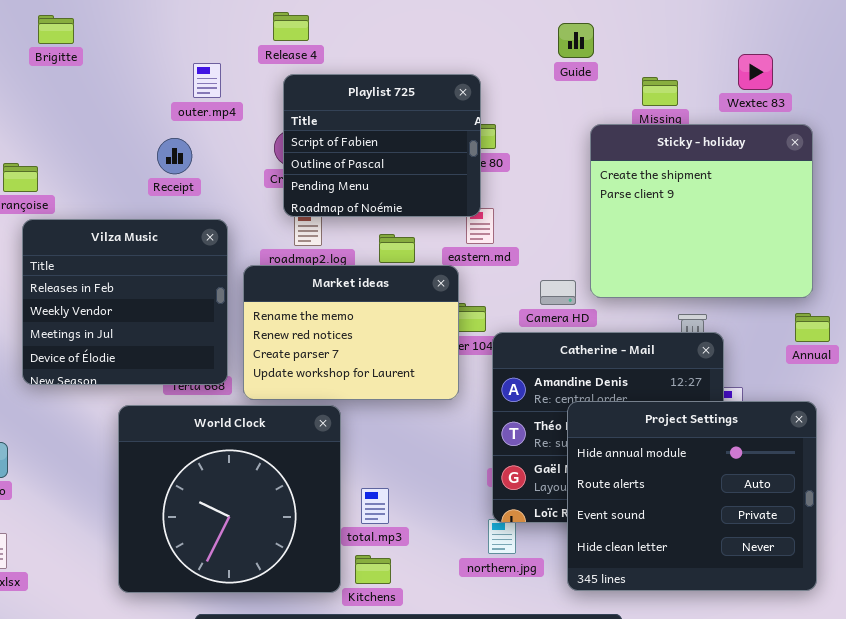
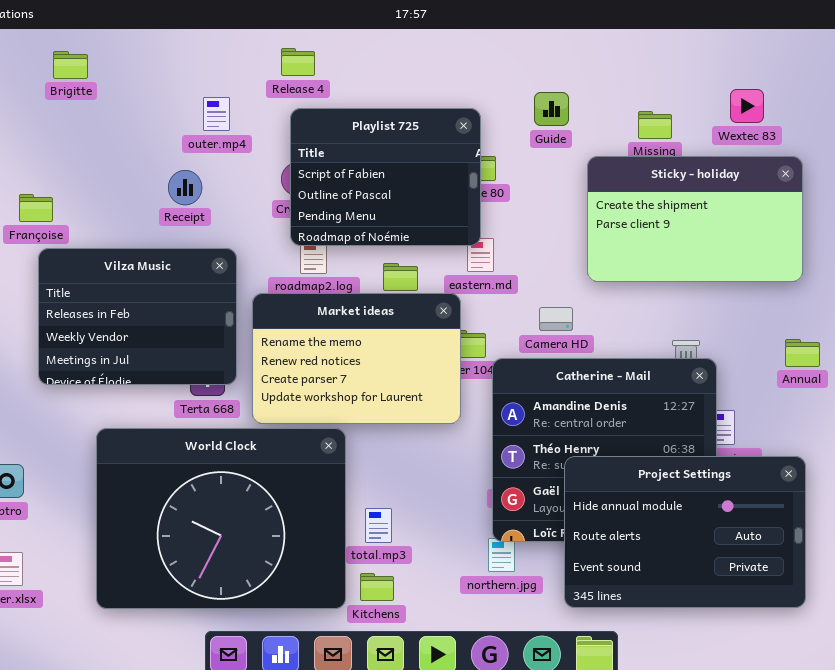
Guide: [558,23,594,58] -> [534,92,569,126], moved
Sticky - holiday: [590,124,813,298] -> [587,156,803,282], resized
Vilza Music: [22,219,228,385] -> [38,248,237,385], resized
Project Settings: [567,401,817,591] -> [564,456,806,608], resized
World Clock: [118,405,341,593] -> [96,428,346,609], resized

